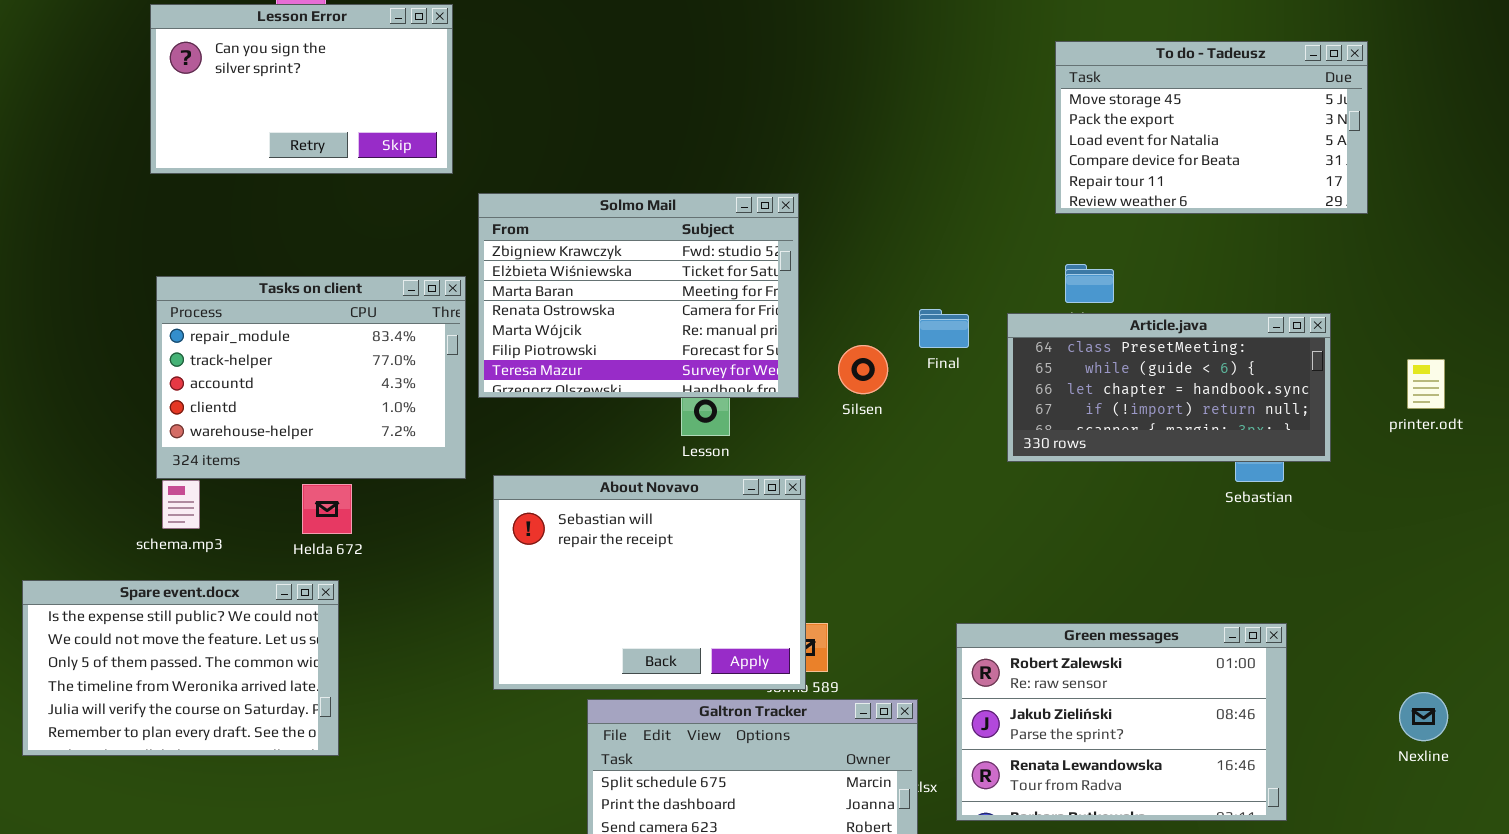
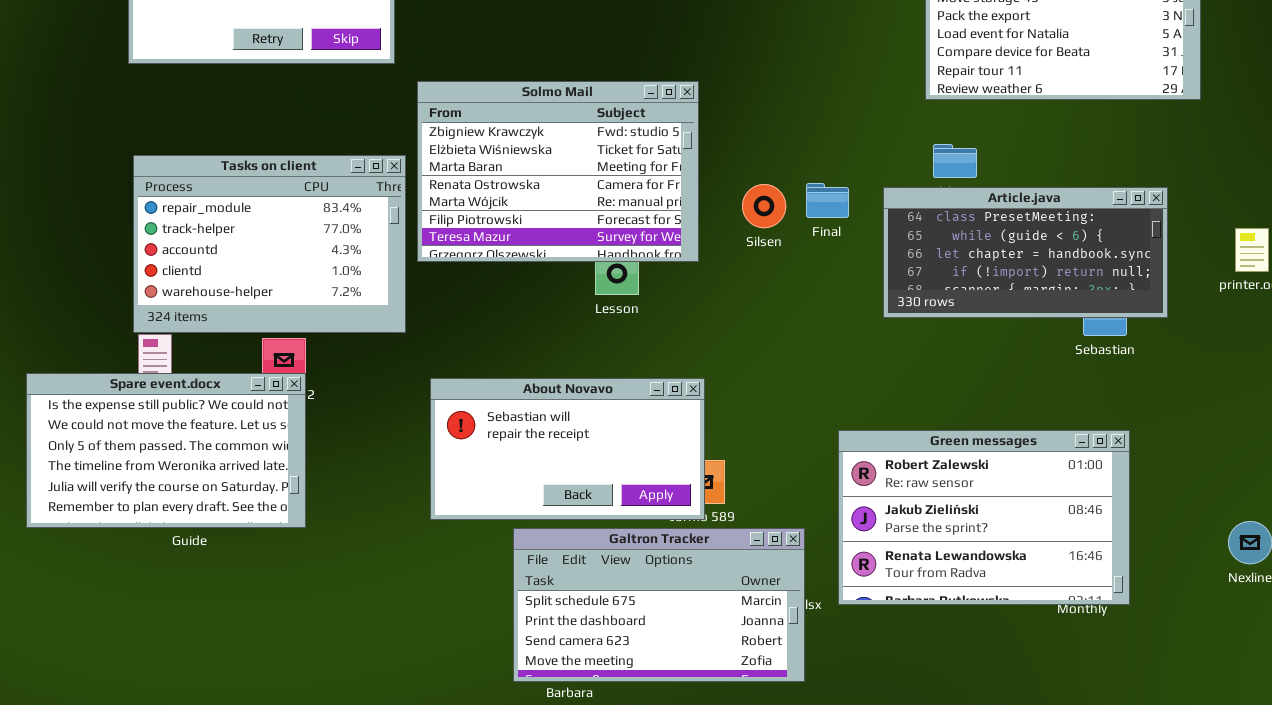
Silsen: [838,345,888,394] -> [742,184,786,228], moved
About Novavo: [493,475,806,690] -> [430,378,705,520], resized
Spare event.docx: [22,580,339,756] -> [26,373,306,528], moved
Green messages: [956,623,1287,821] -> [838,430,1130,605], moved

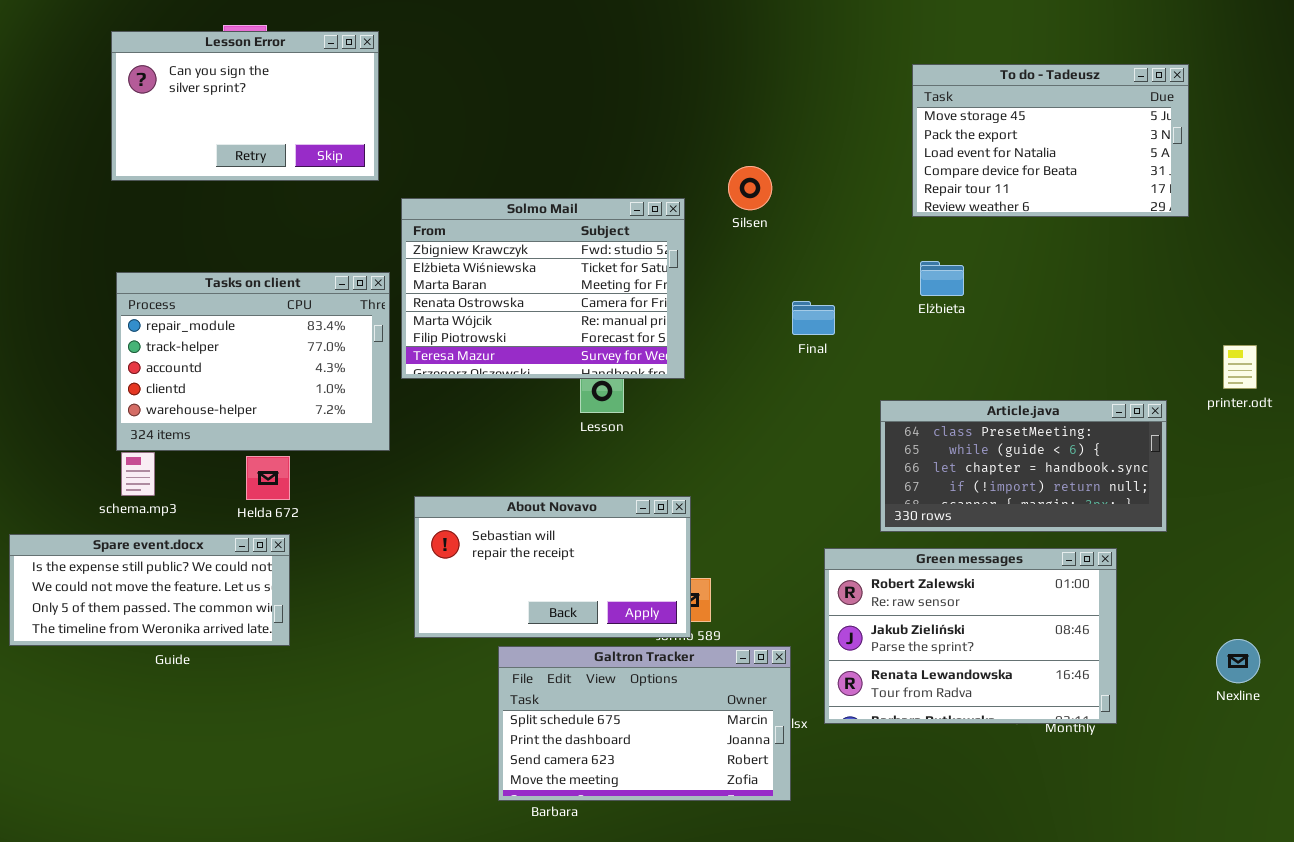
Silsen: [742,184,786,228] -> [728,166,772,210], moved
Article.java: [883,187,1168,318] -> [880,400,1167,532], moved
Spare event.docx: [26,373,306,528] -> [9,534,290,646], resized

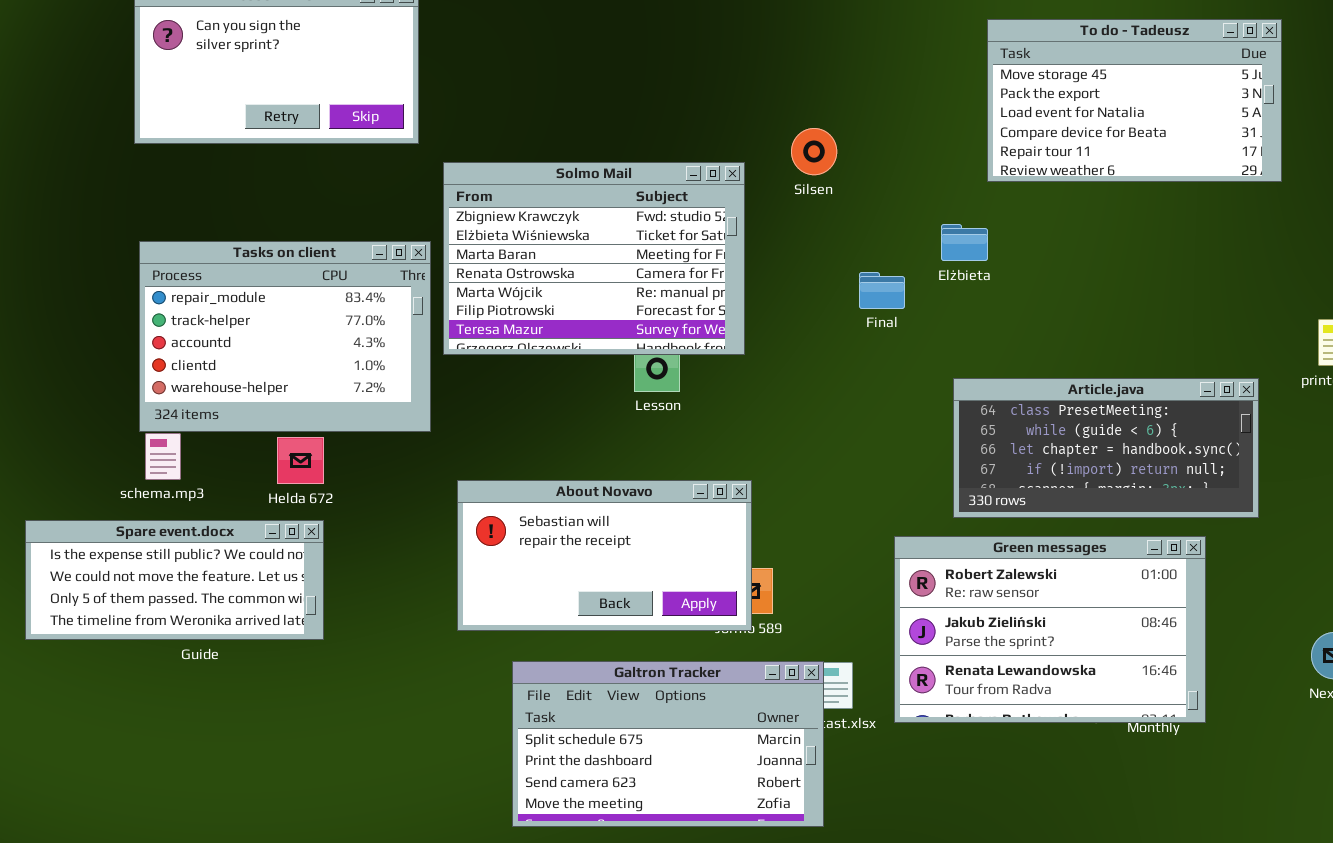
Elżbieta: [920,261,964,296] -> [941,224,988,261], moved
Galtron Tracker: [498,646,791,801] -> [512,661,824,827], moved

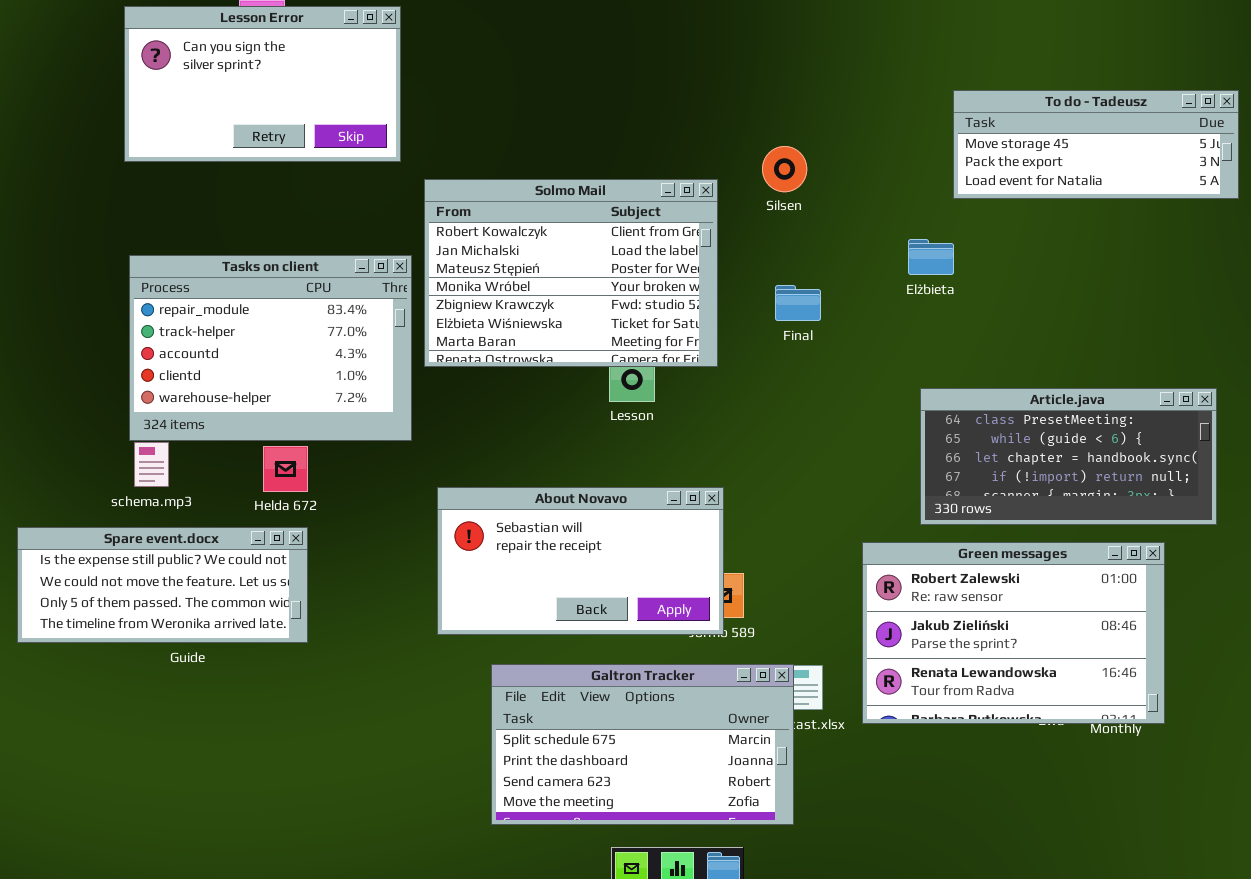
To do - Tadeusz: [987,19,1282,182] -> [953,90,1239,199], resized
Solmo Mail: [443,162,745,355] -> [424,179,718,367], scrolled up 4 rows
Final: [859,272,905,309] -> [775,285,821,321], moved

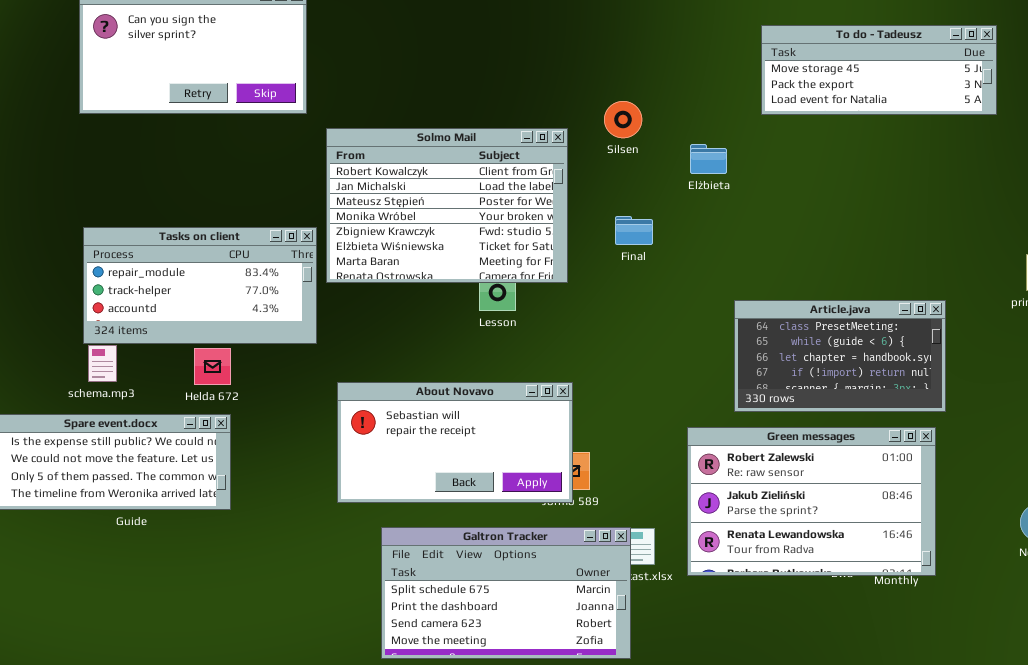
To do - Tadeusz: [953,90,1239,199] -> [761,25,997,115], moved
Elżbieta: [908,239,954,275] -> [690,144,727,174], moved
Tasks on client: [129,255,412,441] -> [83,227,317,344], resized
Article.java: [920,388,1217,525] -> [734,300,946,412], resized

